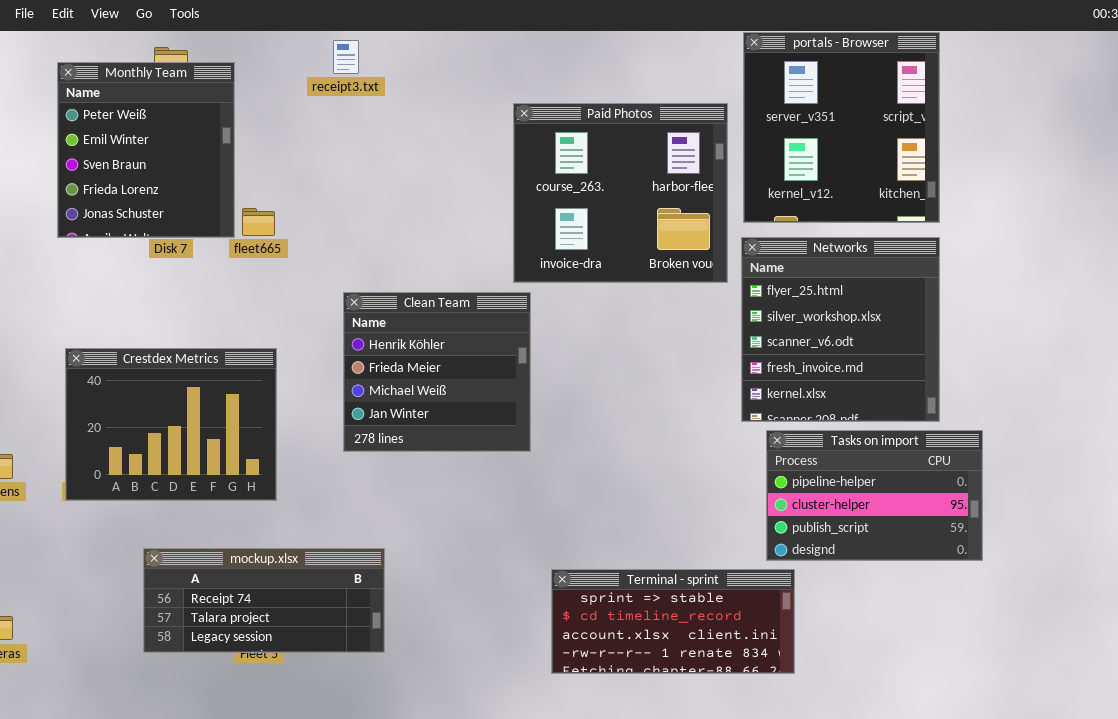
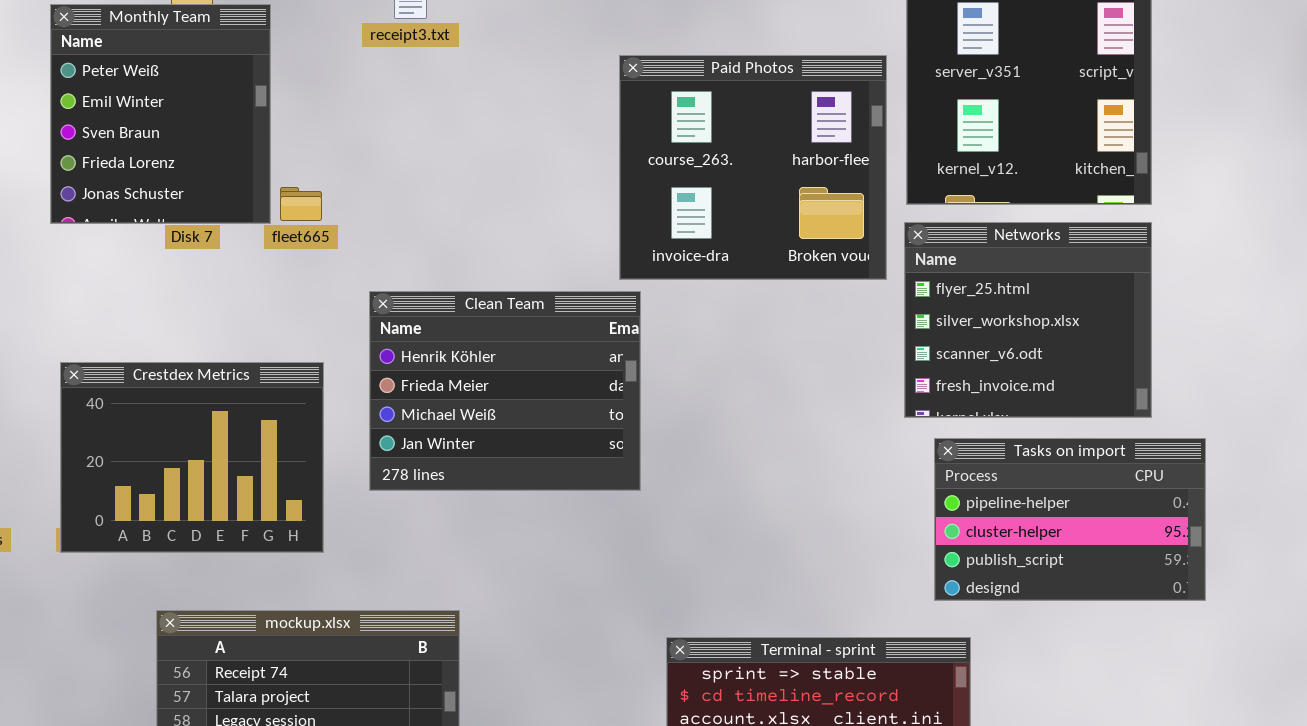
Networks: [741,237,940,422] -> [904,222,1152,418], resized
Clean Team: [343,292,531,452] -> [369,291,641,491], resized
Tasks on import: [766,430,983,561] -> [934,438,1206,601], moved

